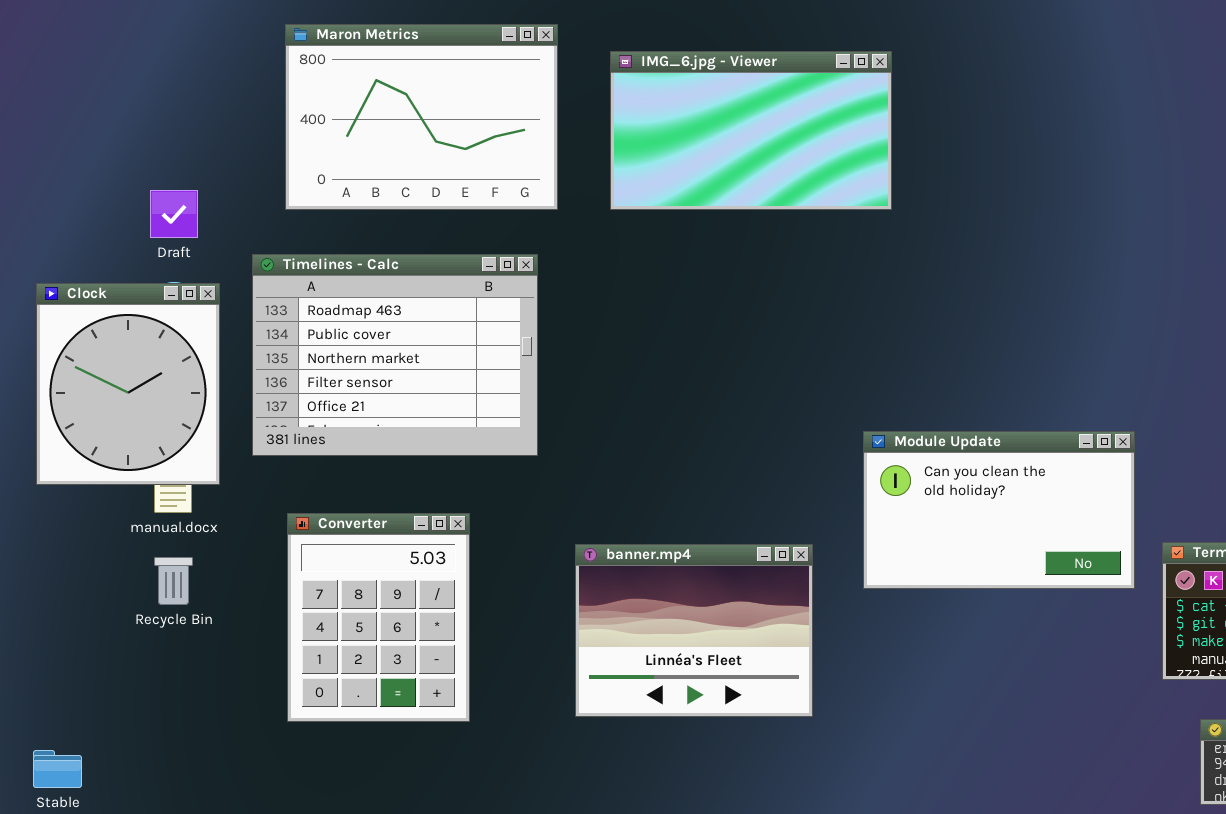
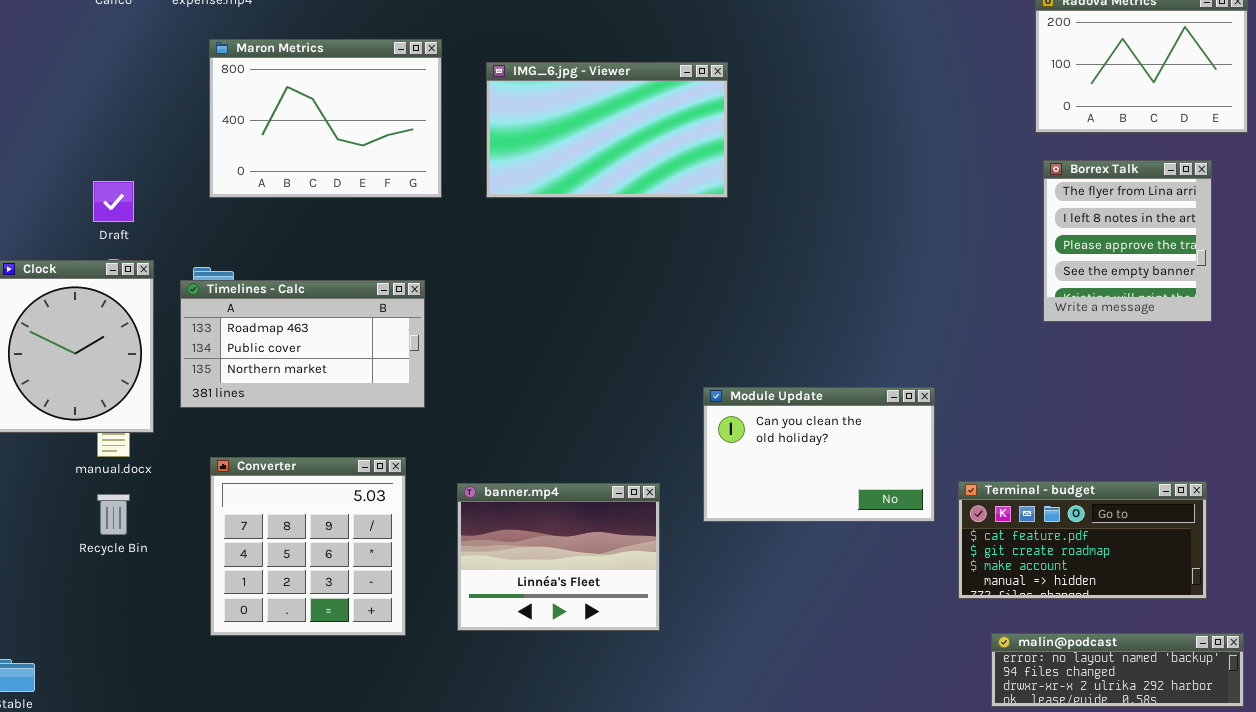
Timelines - Calc: [252,254,538,456] -> [180,280,425,408], resized
Converter: [287,513,470,722] -> [210,457,406,636], resized

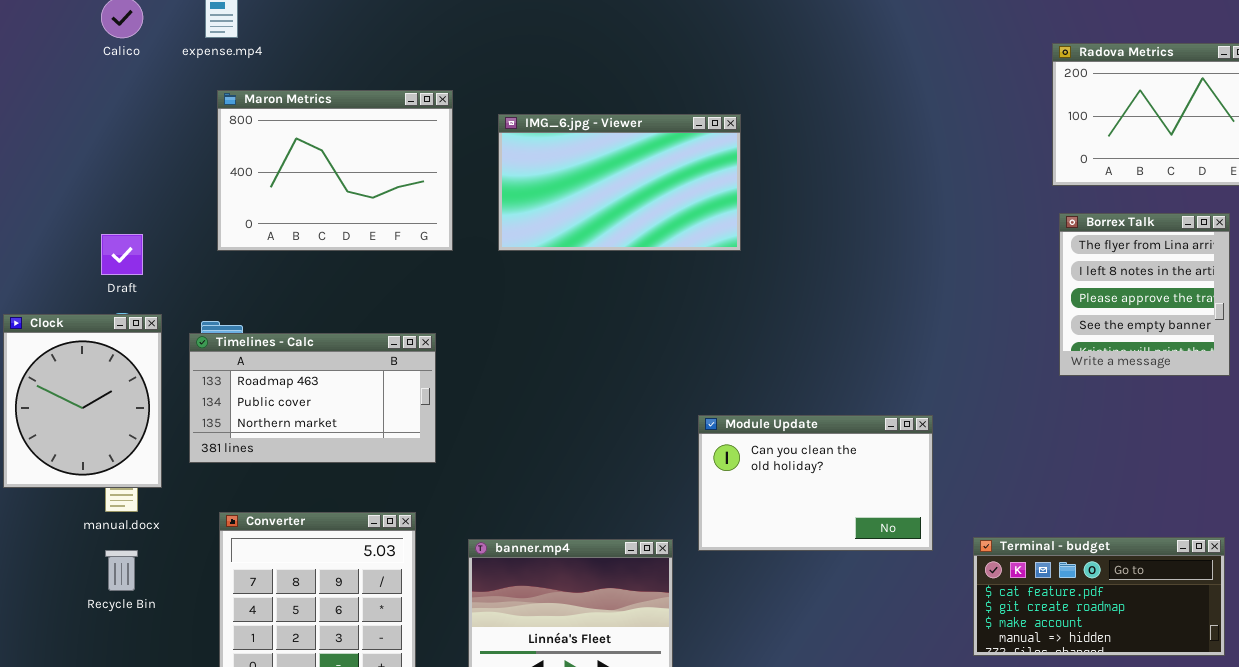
Module Update: [703,387,935,522] -> [698,415,933,551], moved

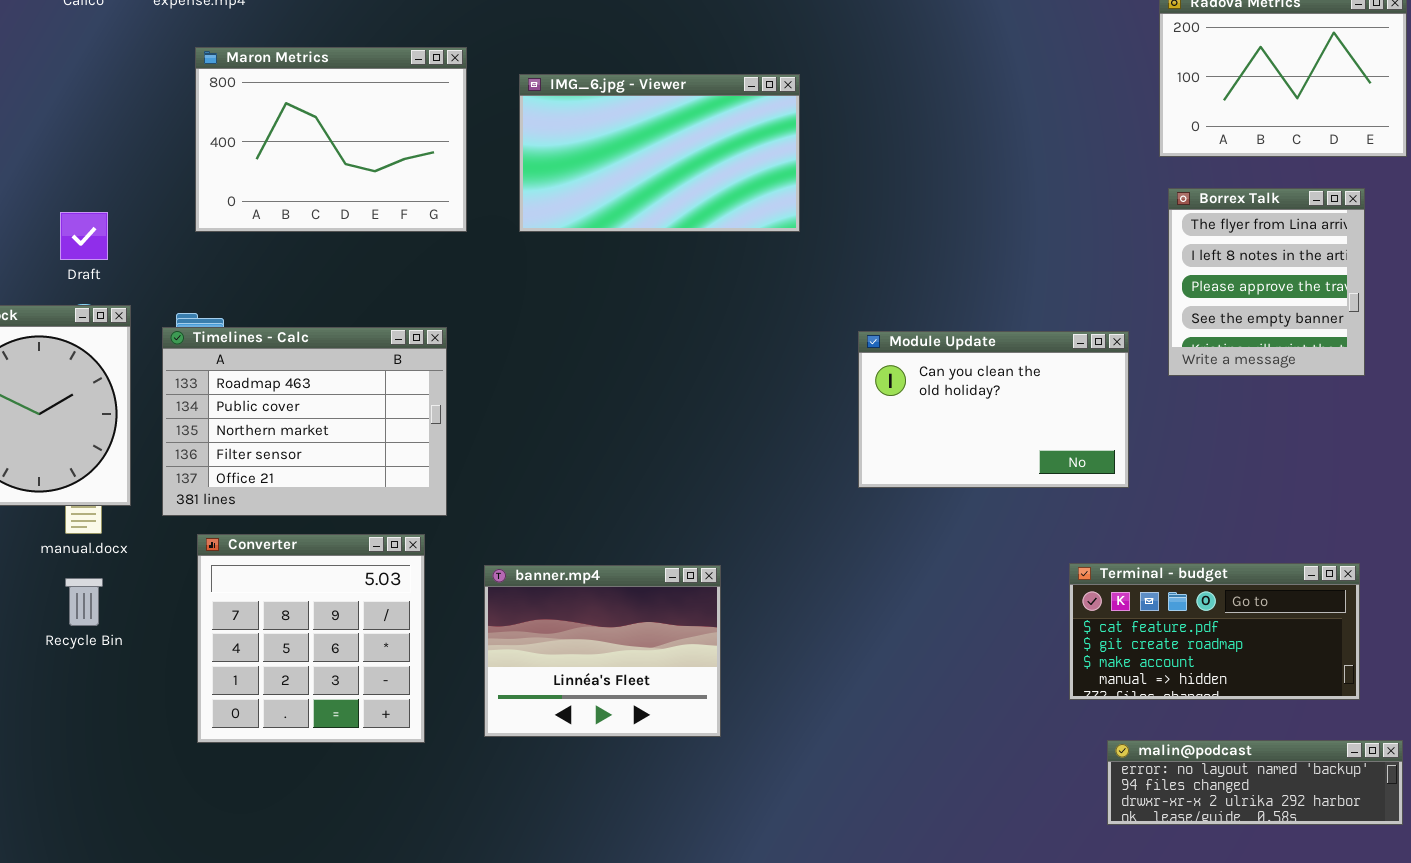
Timelines - Calc: [189,333,436,463] -> [162,327,447,516], resized
Module Update: [698,415,933,551] -> [858,331,1129,488], moved

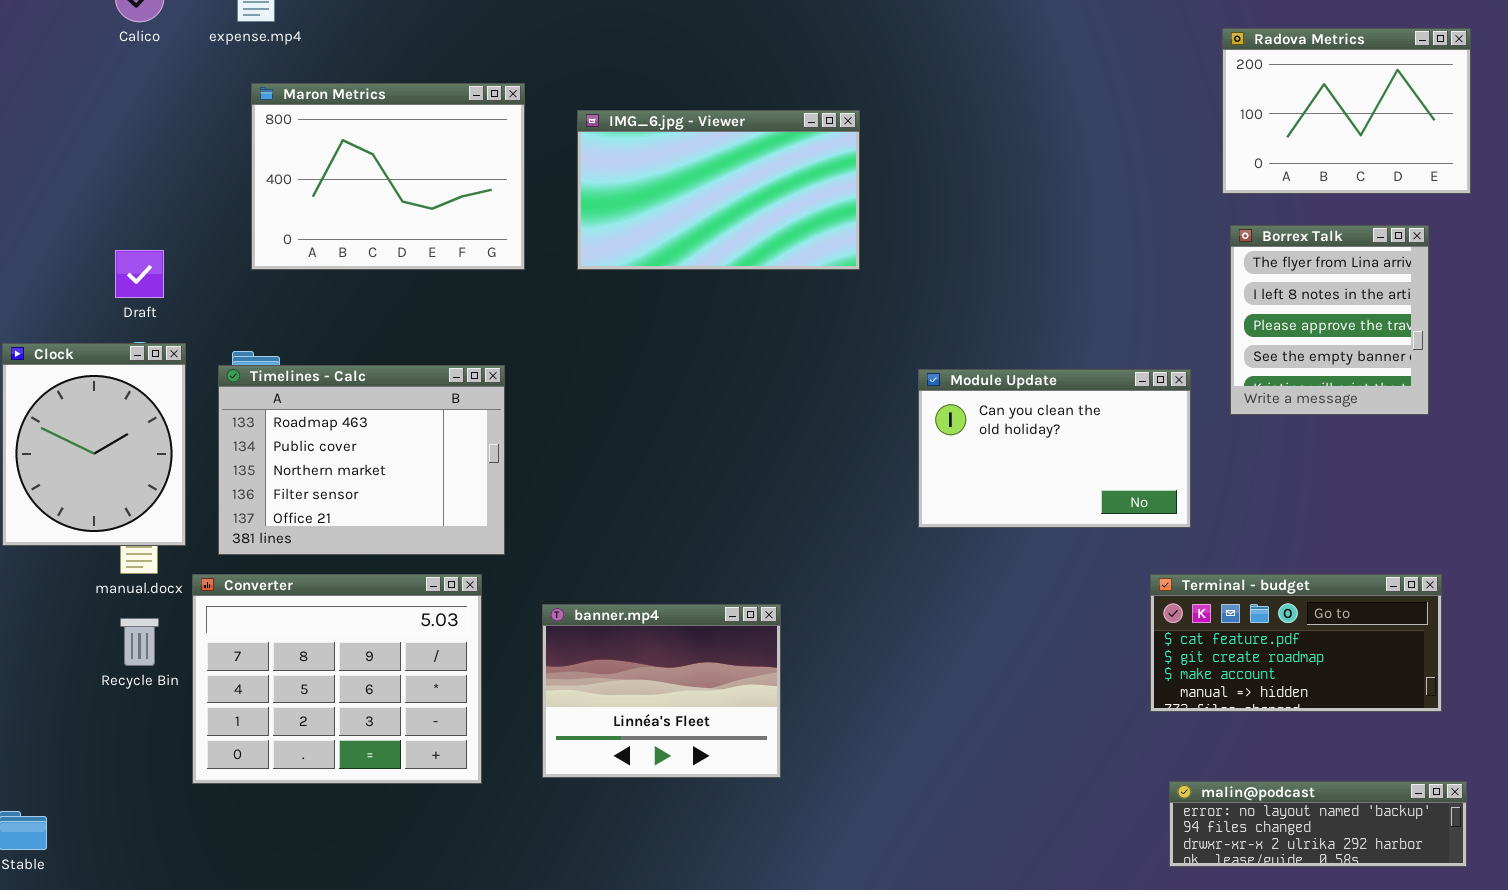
Converter: [197,534,425,743] -> [192,574,482,784], resized
Terminal - budget: [1069,563,1360,700] -> [1150,574,1442,712], moved

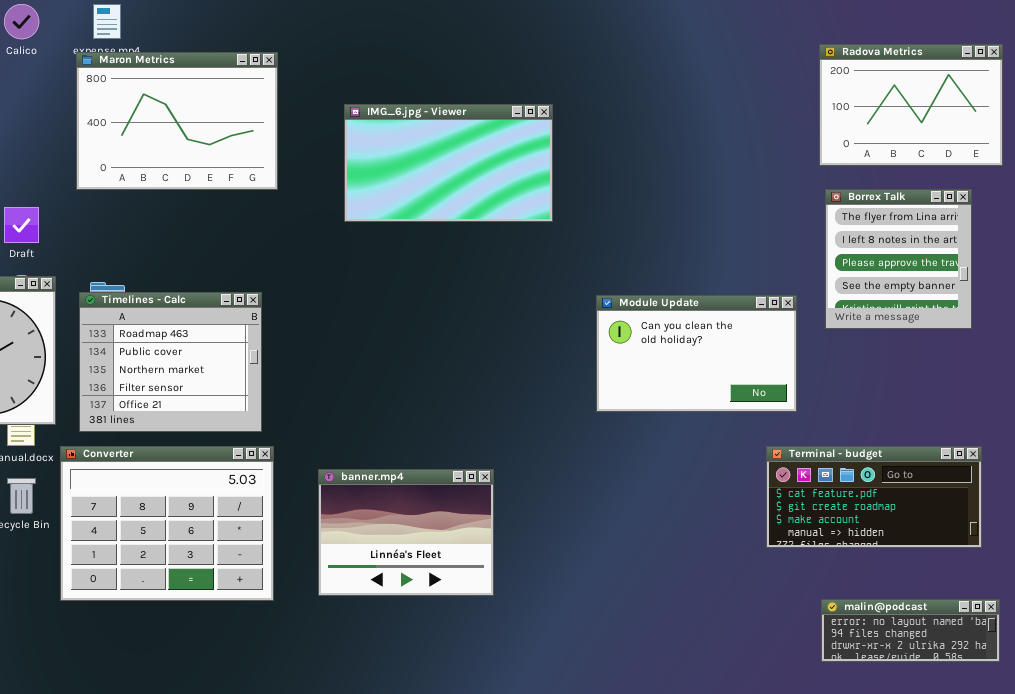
Maron Metrics: [251,83,525,270] -> [76,52,278,190], moved
Timelines - Calc: [218,365,505,555] -> [79,292,262,432], resized
malin@podcast: [1169,781,1467,867] -> [821,599,1000,662], resized

